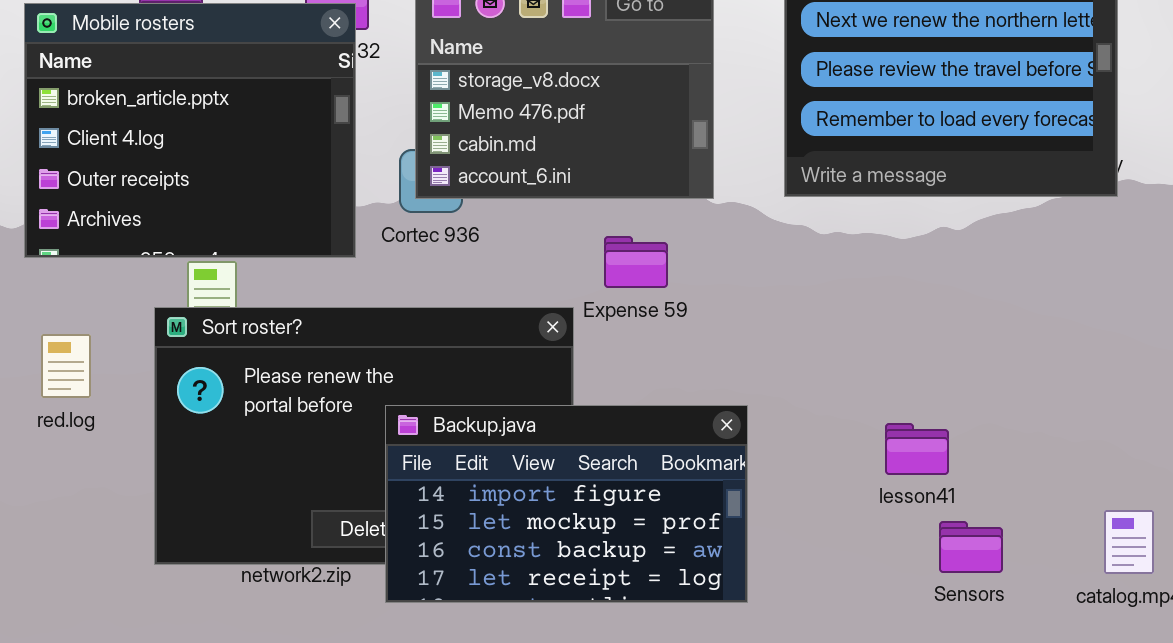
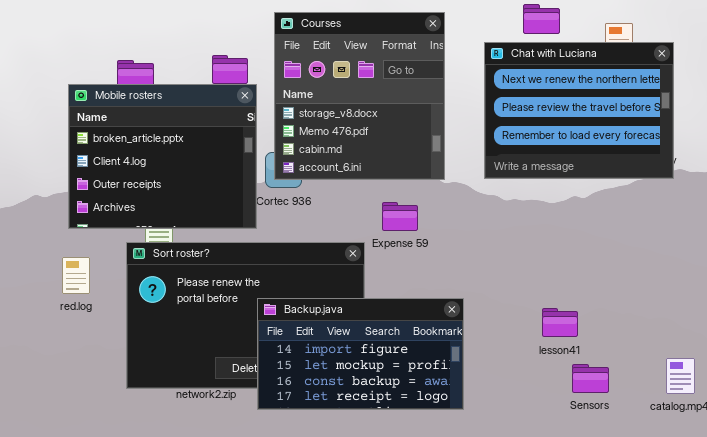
Mobile rosters: [24,3,356,258] -> [68,84,257,229], moved

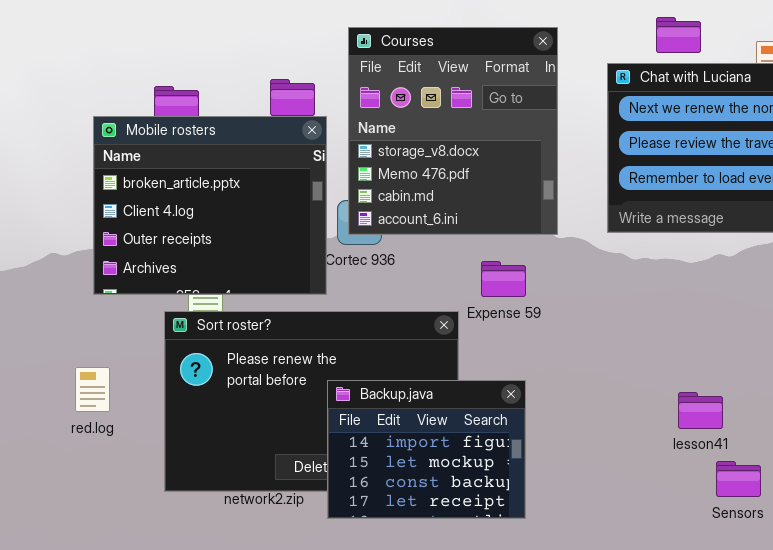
red.log: [62,257,90,294] -> [75,367,110,412], moved
Backup.java: [257,298,464,410] -> [327,380,526,519], resized

